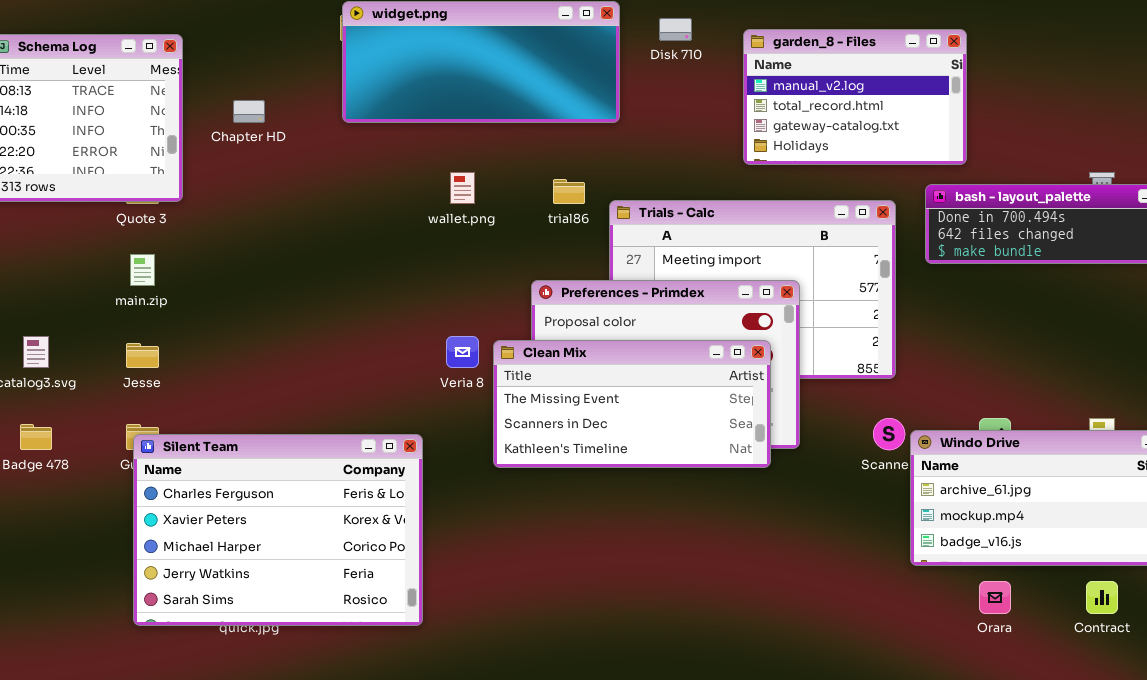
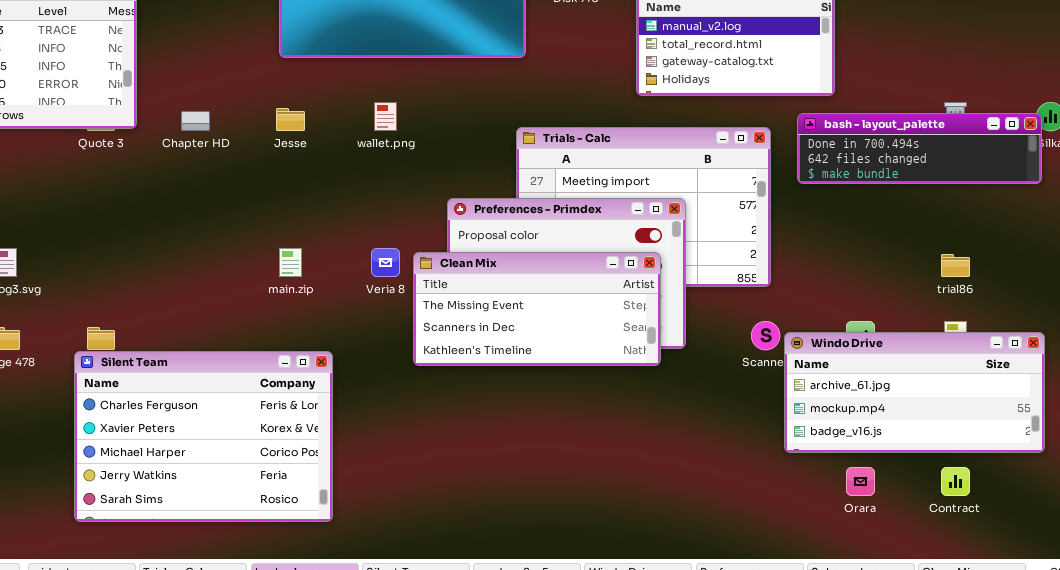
Chapter HD: [233,100,265,123] -> [181,111,210,131], moved
trial86: [553,179,585,204] -> [941,254,970,277], moved
main.zip: [130,254,155,286] -> [279,248,302,277], moved
Jesse: [126,343,159,368] -> [276,108,305,131], moved
Silent Team: [133,434,423,626] -> [74,351,333,522], moved

